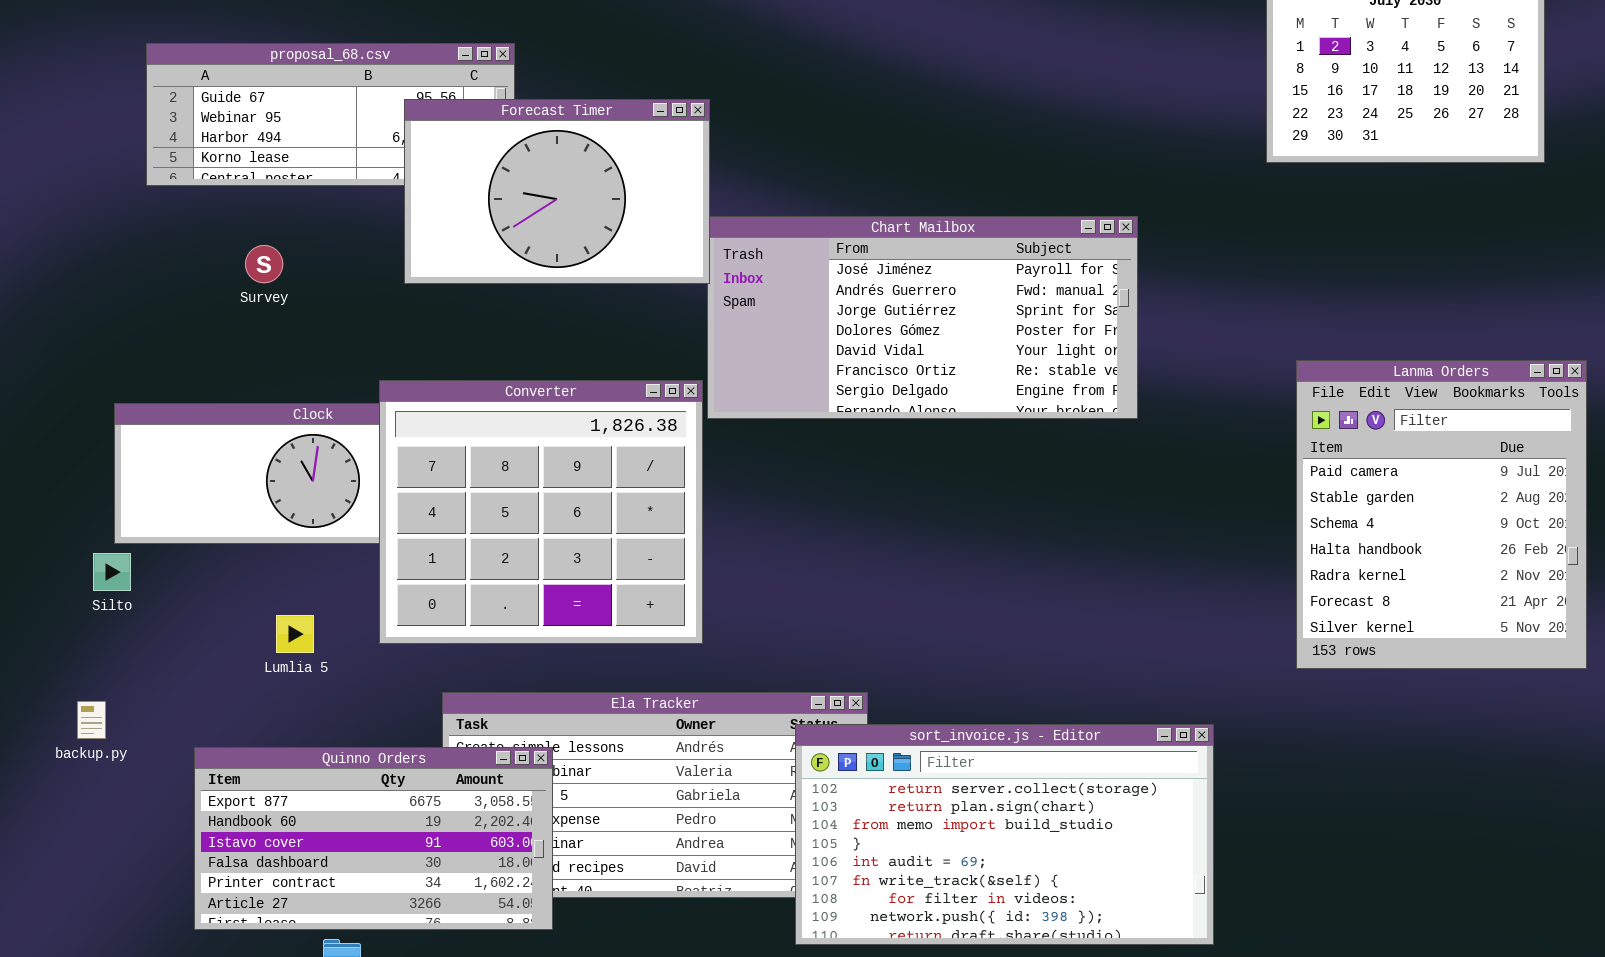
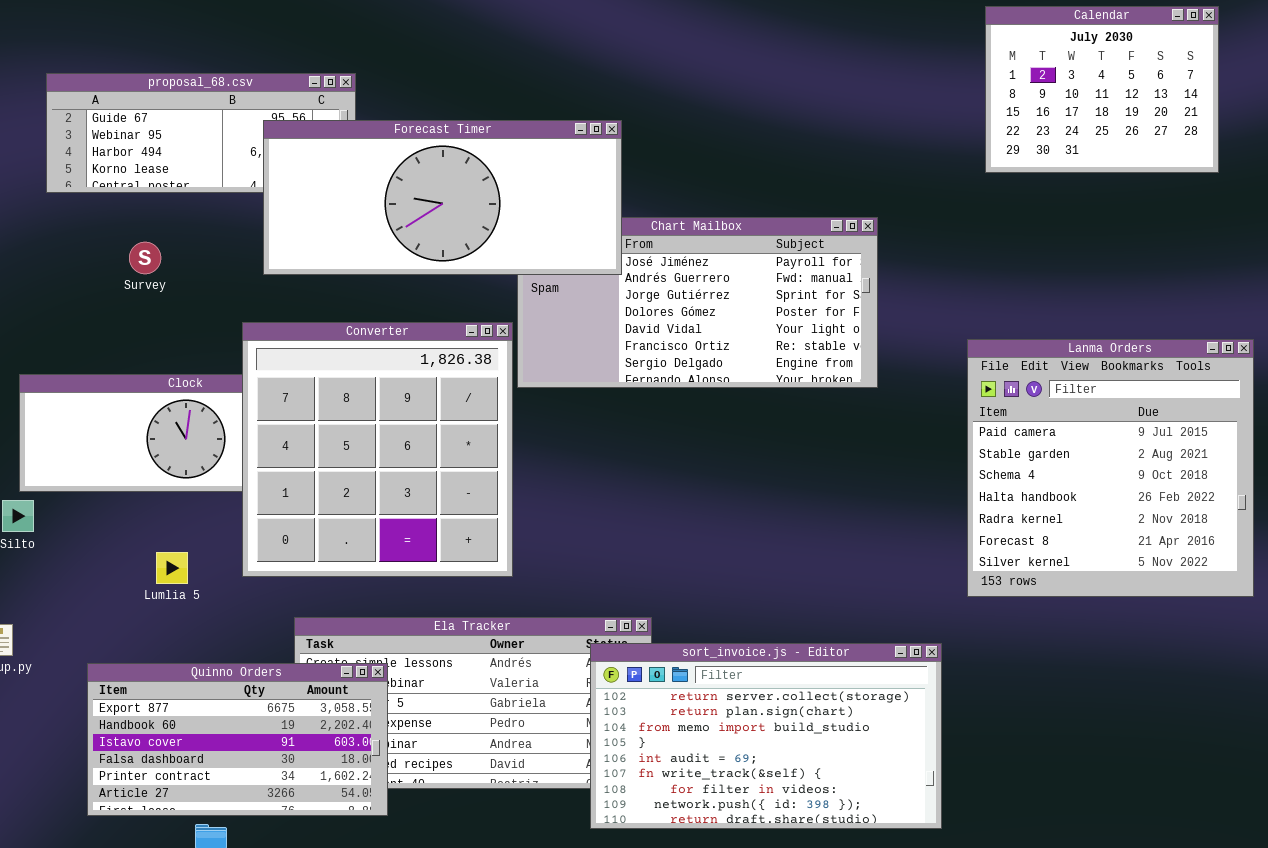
Forecast Timer: [404,99,710,284] -> [263,120,622,275], resized
Lanma Orders: [1296,360,1587,669] -> [967,339,1254,597], resized
Converter: [379,380,703,644] -> [242,322,513,577], resized

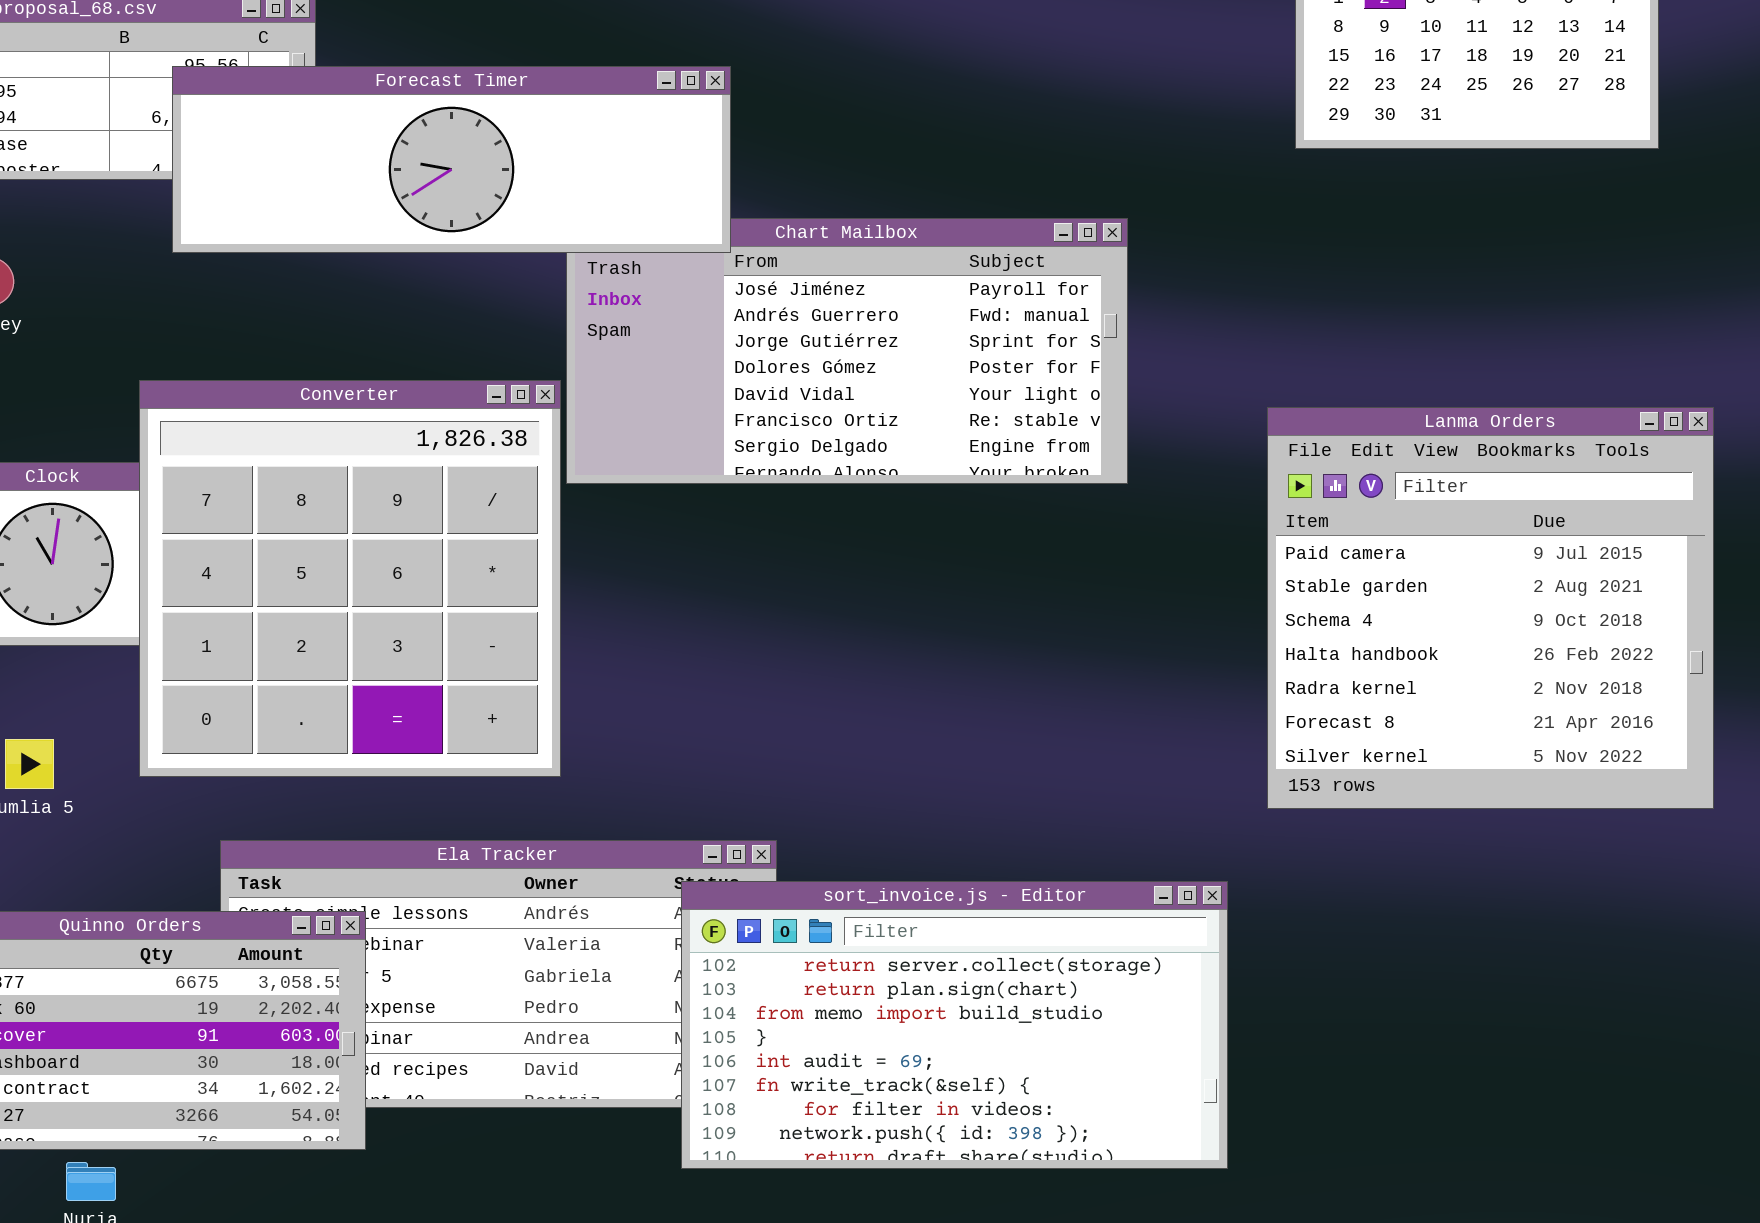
Forecast Timer: [263,120,622,275] -> [172,66,731,253], resized

